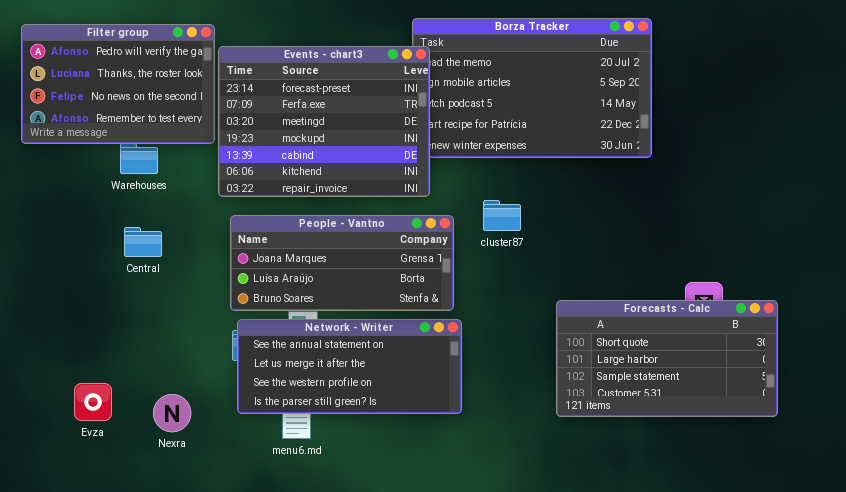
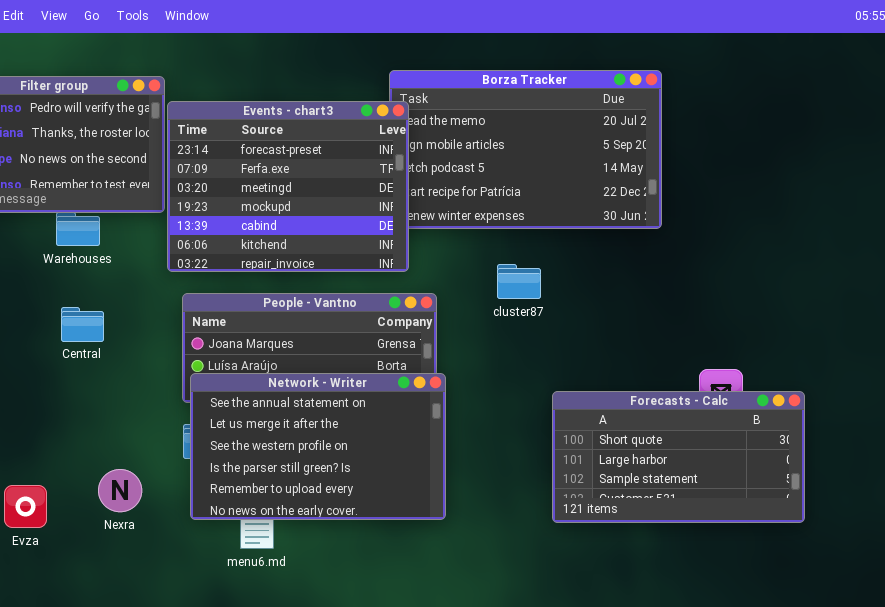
cluster87: [483,200,521,231] -> [497,264,541,299], moved
Network - Writer: [237,319,462,414] -> [190,373,446,520], resized
Nexra: [153,394,191,432] -> [98,469,142,512], moved

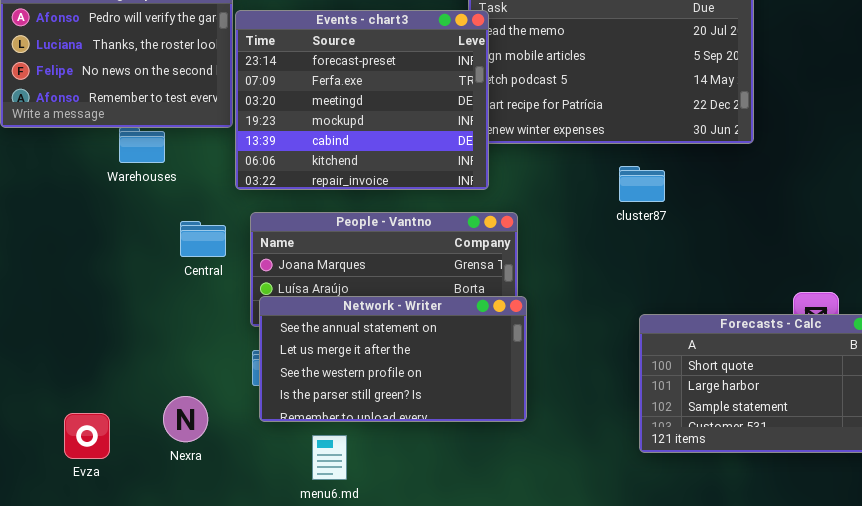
cluster87: [497,264,541,299] -> [619,166,665,202], moved
Central: [61,307,104,342] -> [180,221,226,257], moved
Network - Writer: [190,373,446,520] -> [259,296,527,422], resized

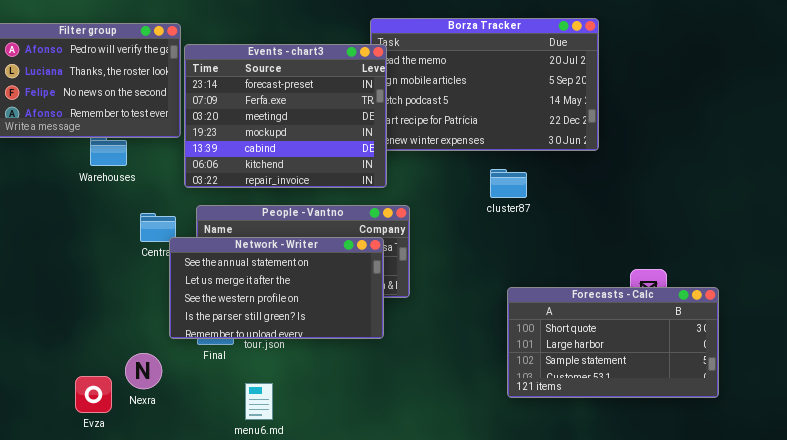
Network - Writer: [259,296,527,422] -> [169,237,384,339], moved
Evza: [64,413,110,459] -> [75,376,112,413], moved

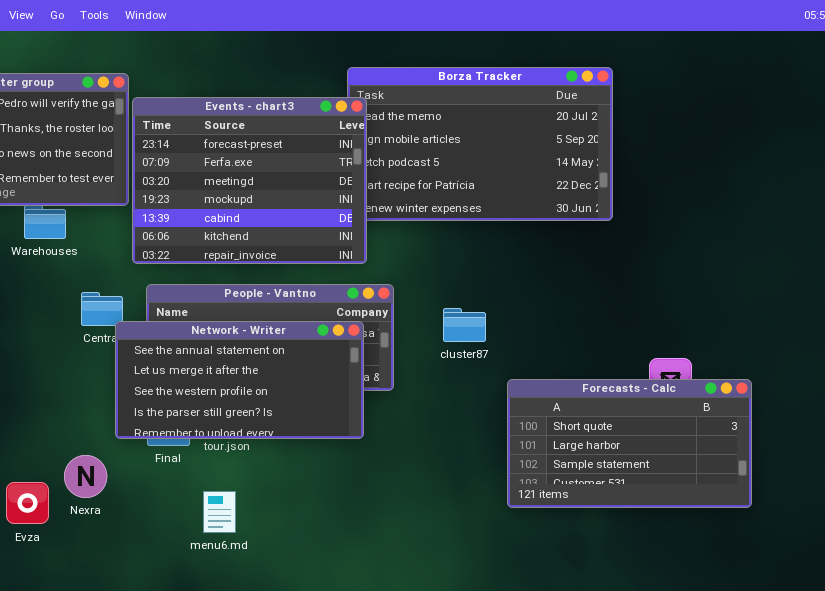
cluster87: [490,169,527,198] -> [443,308,486,342], moved

